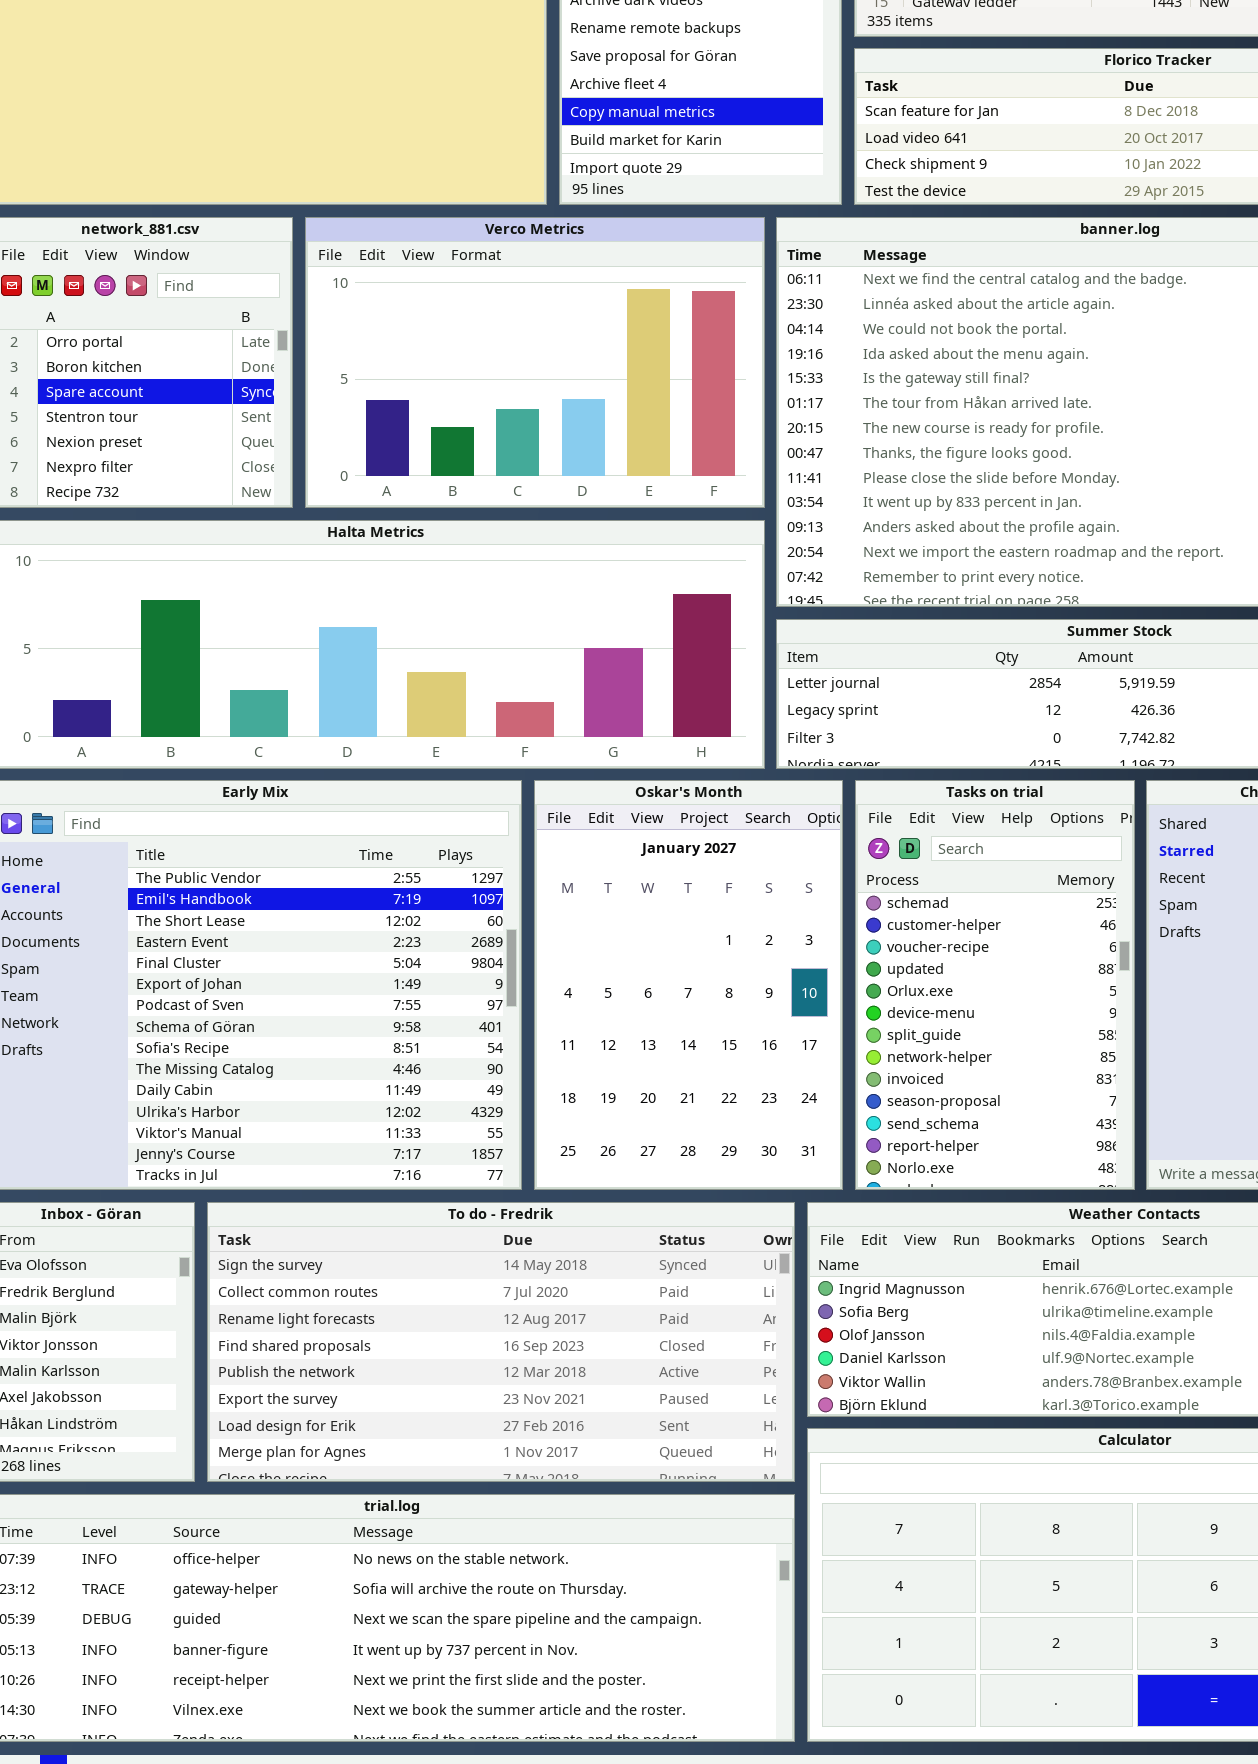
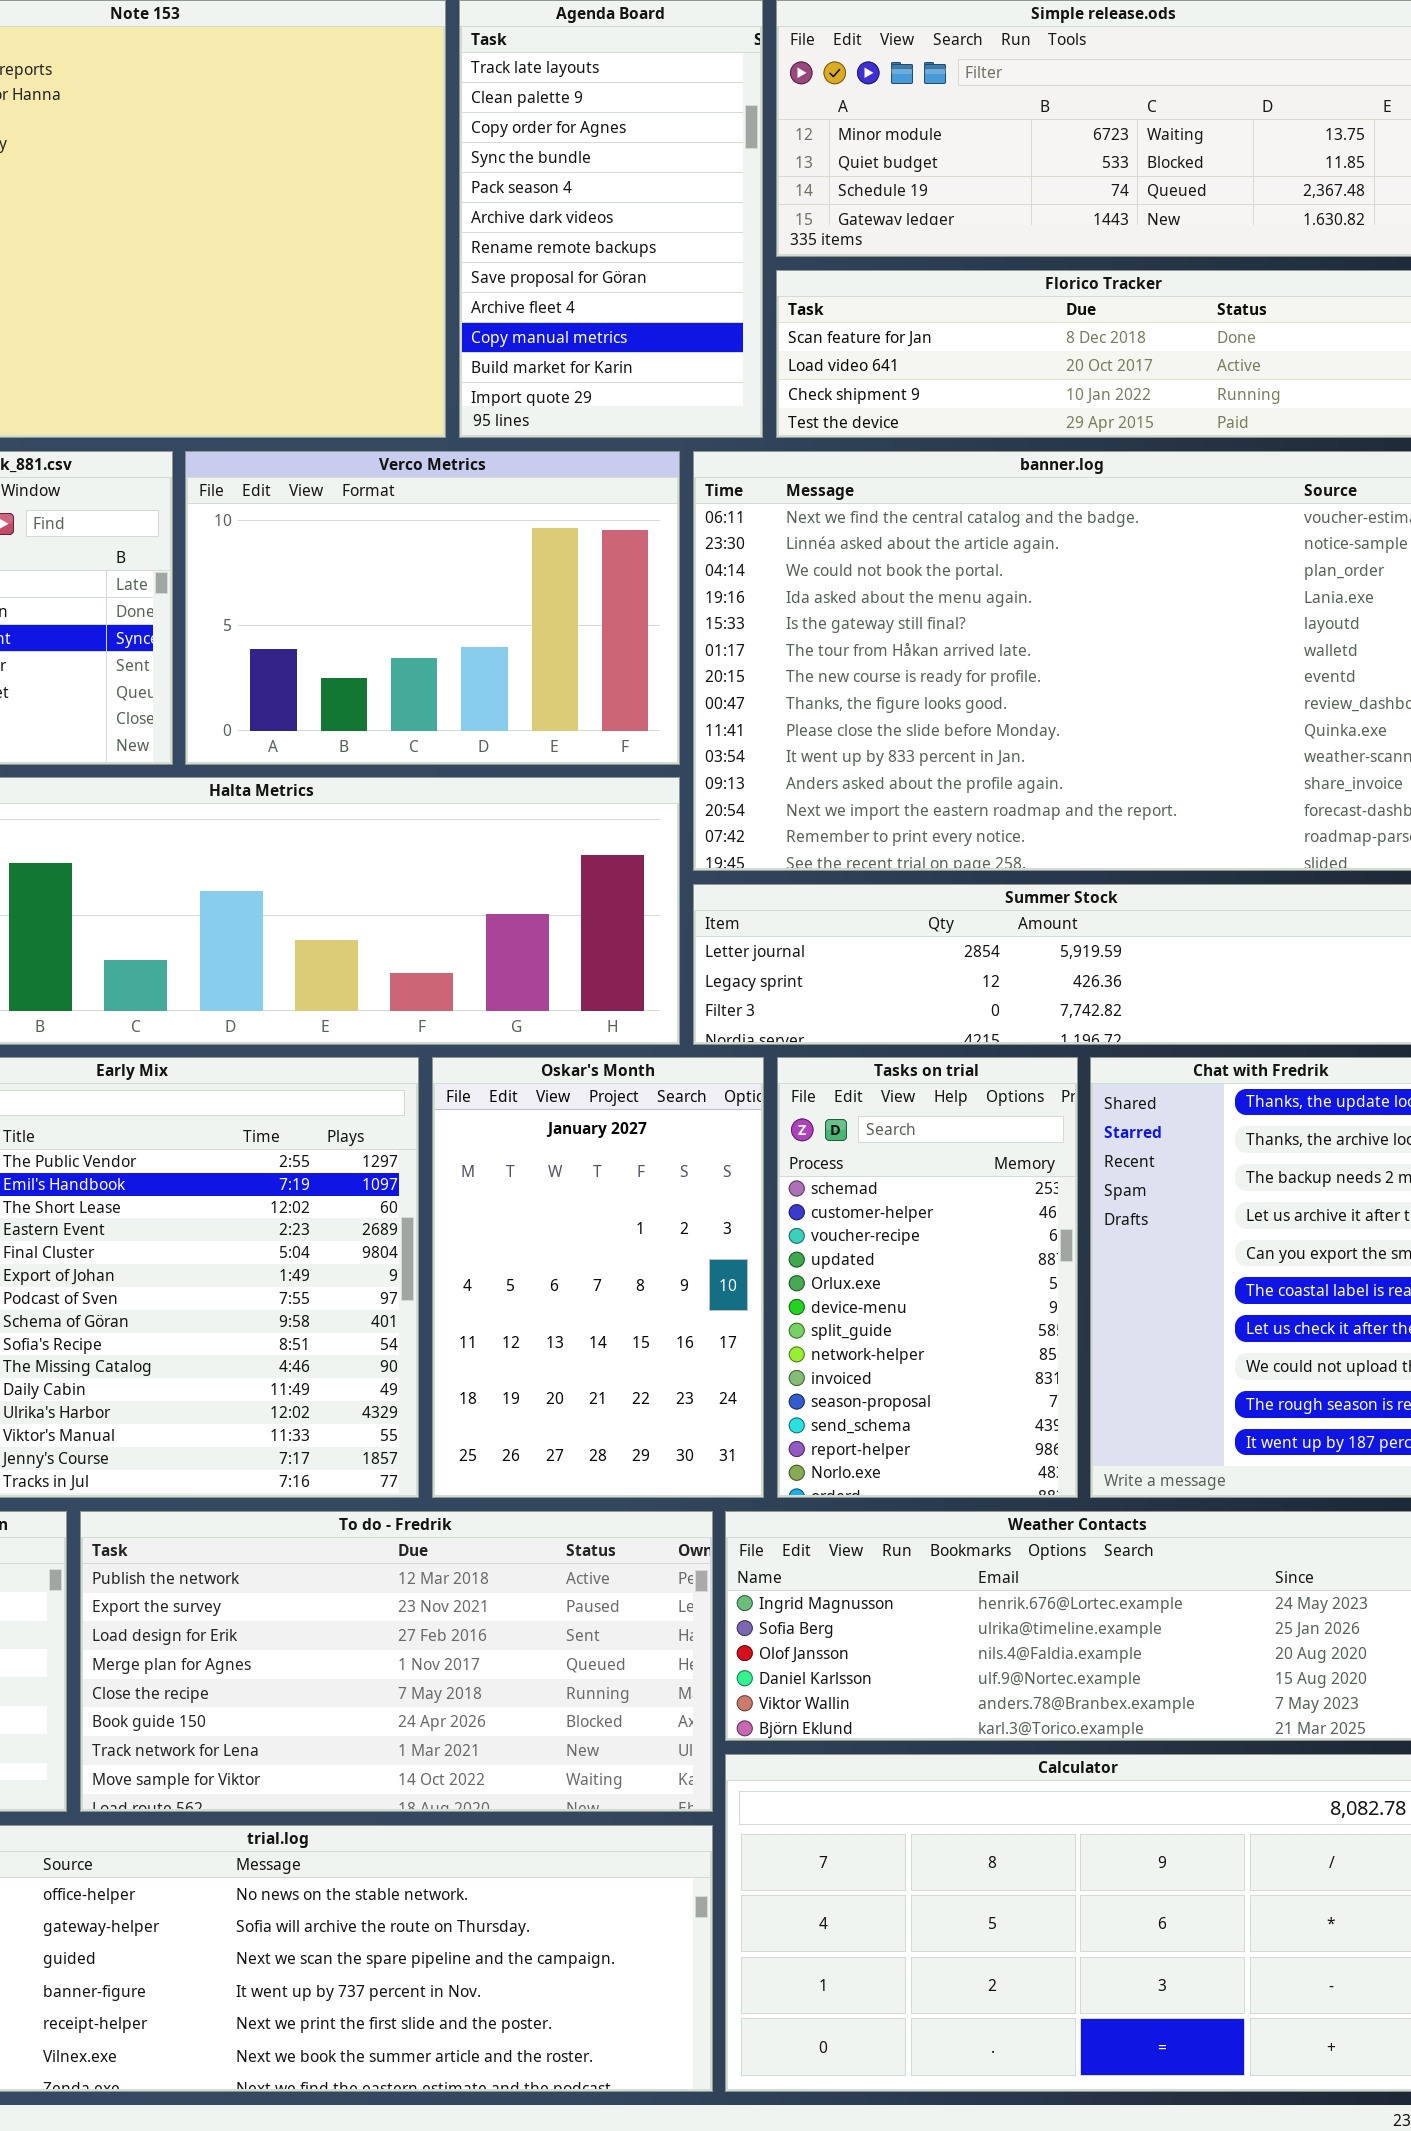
To do - Fredrik: [207,1202,795,1482] -> [80,1511,713,1812], scrolled down 4 rows

